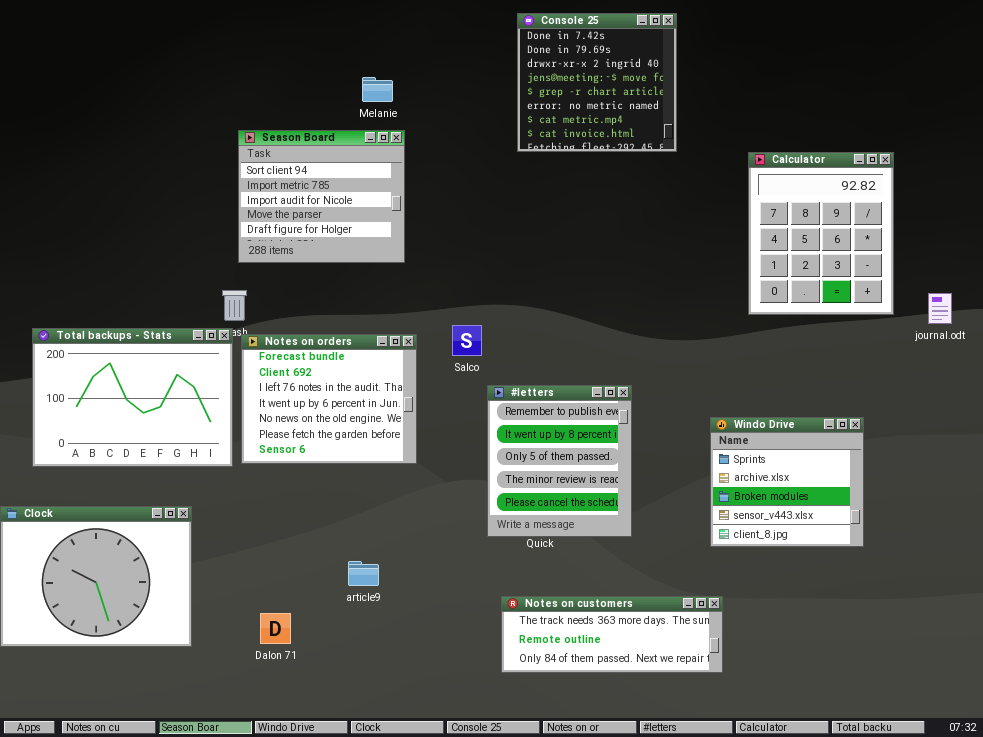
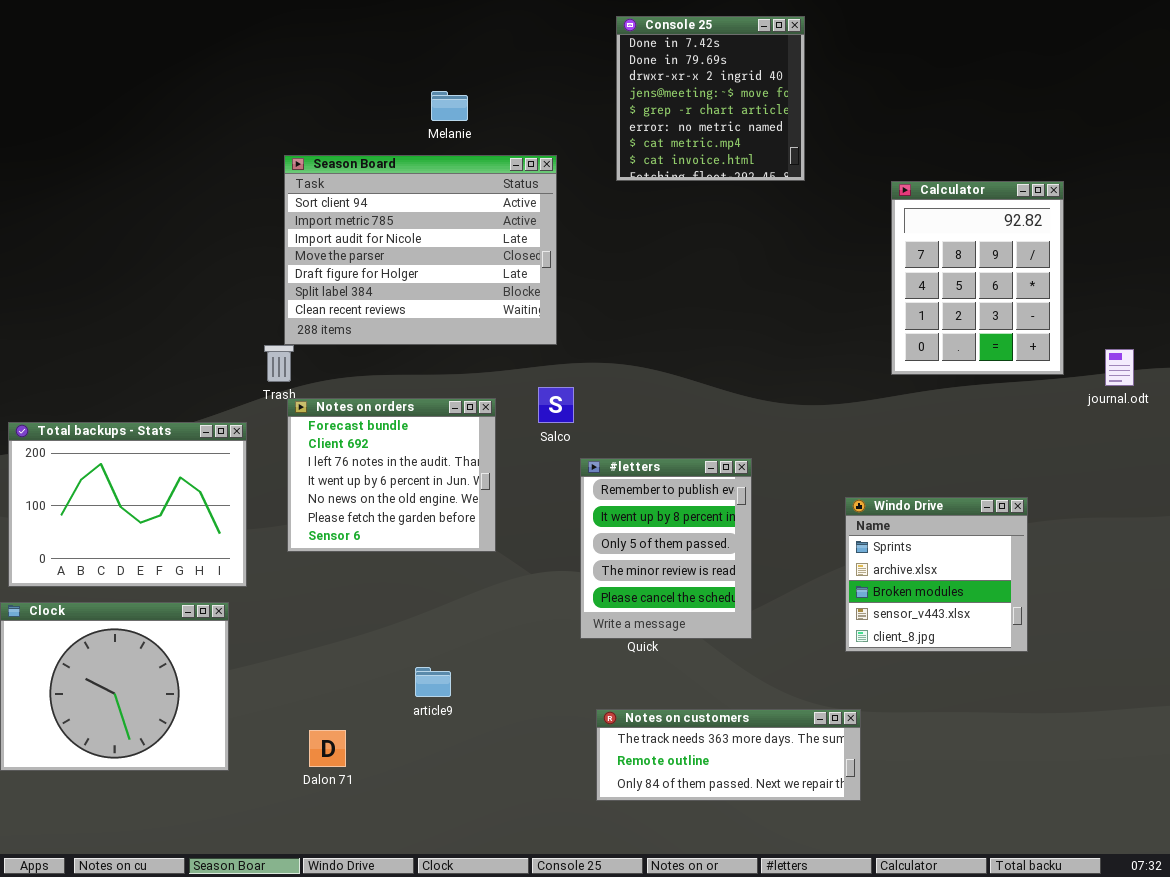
Season Board: [238,130,405,263] -> [284,155,557,345], resized
Total backups - Stats: [32,328,233,467] -> [8,422,247,587], moved

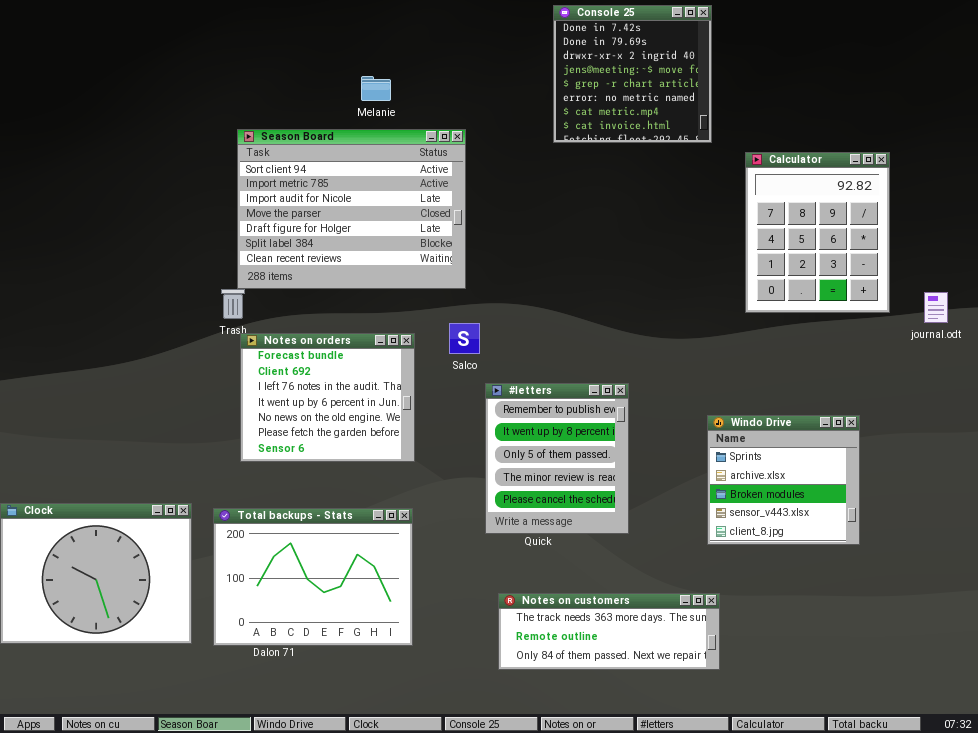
Console 25: [616,16,805,181] -> [553,5,712,143], moved
Total backups - Stats: [8,422,247,587] -> [213,508,413,646], moved

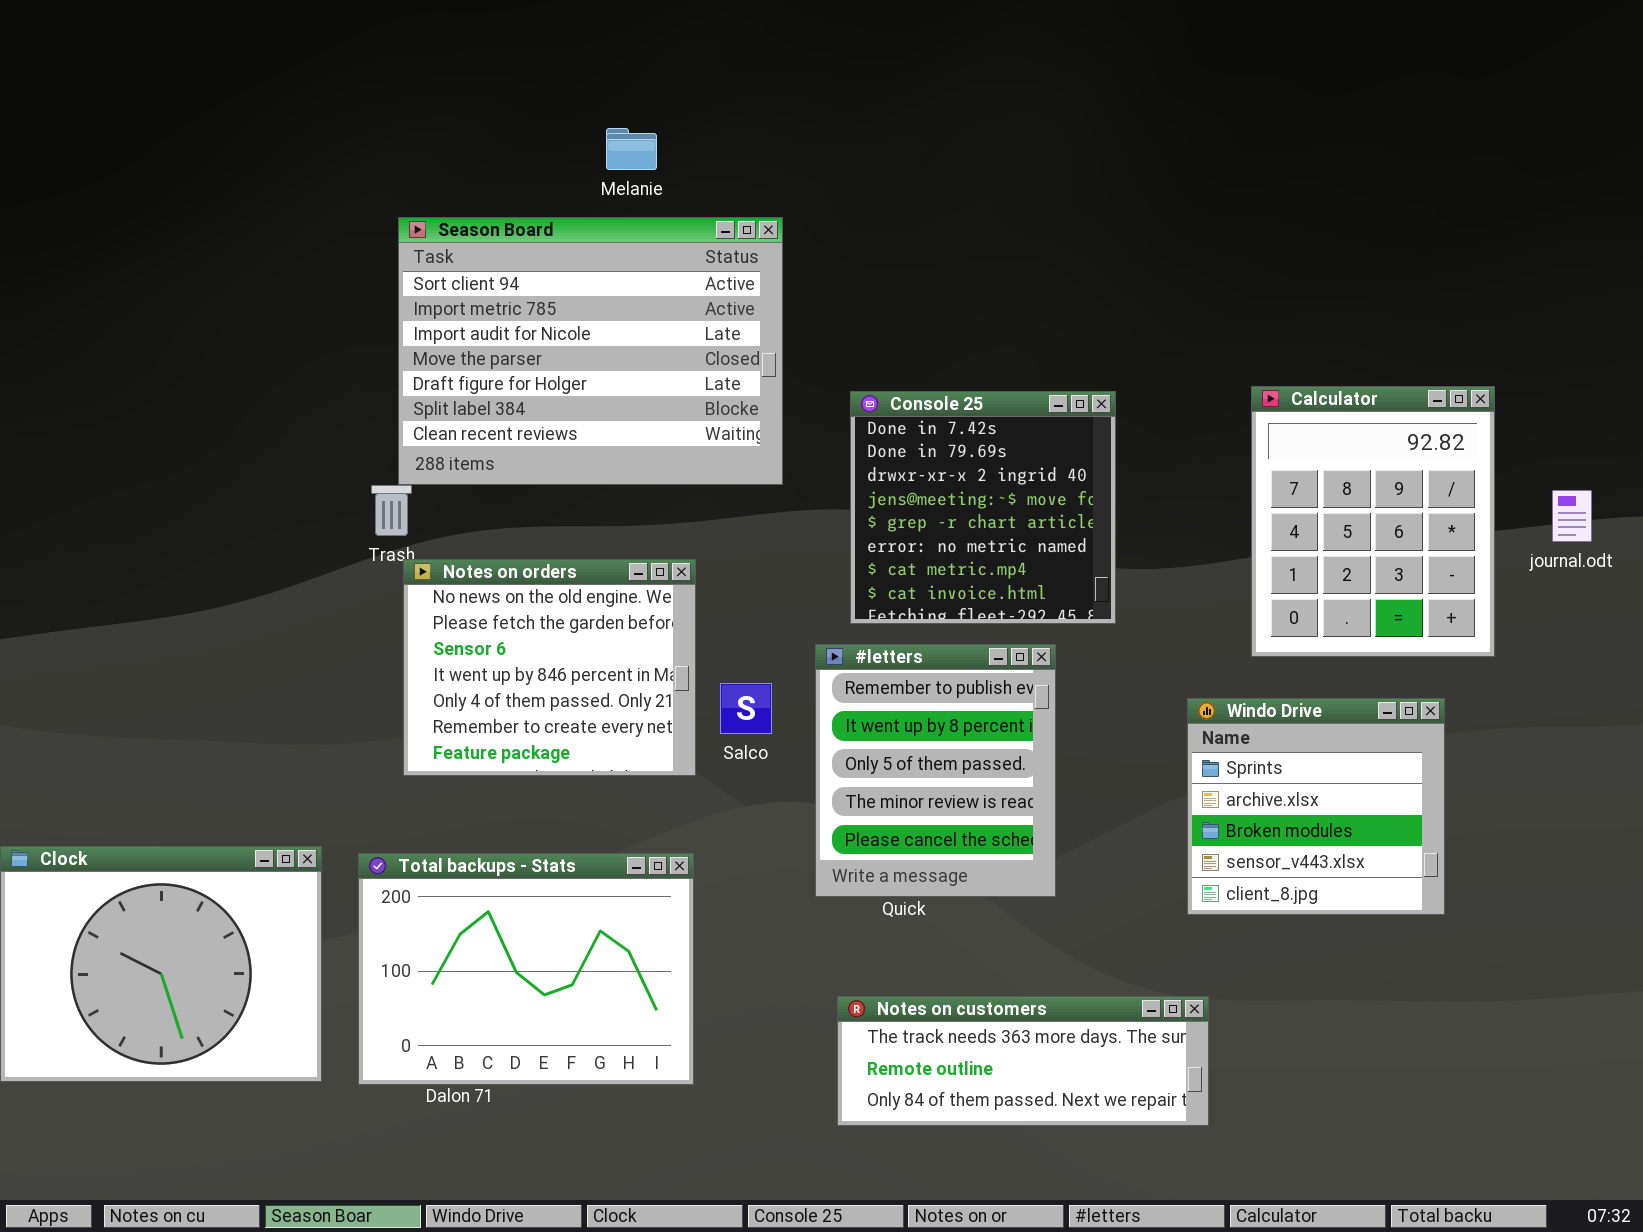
Console 25: [553,5,712,143] -> [850,391,1116,624], moved
Calculator: [745,152,890,313] -> [1251,386,1495,657], moved
Salco: [449,323,480,354] -> [720,683,772,734], moved
Notes on orders: [240,333,415,462] -> [403,559,696,776], scrolled down 4 rows

